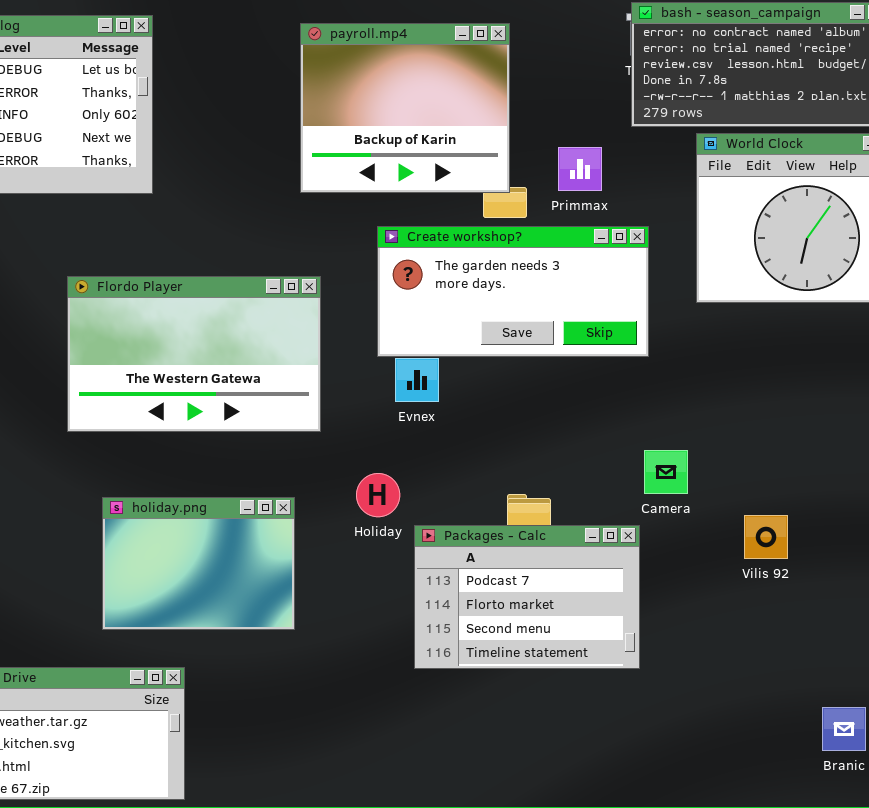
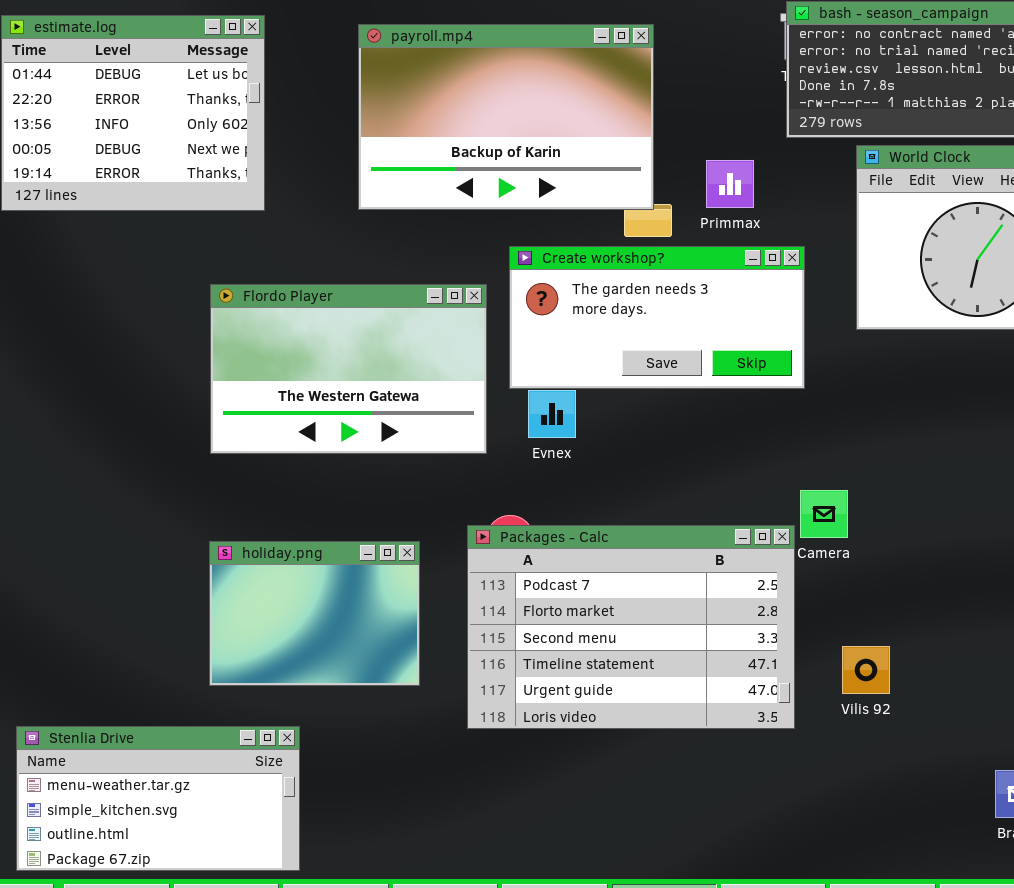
payroll.mp4: [300,23,510,193] -> [358,24,654,210], resized
Flordo Player: [67,276,321,432] -> [210,284,487,454], moved
Vilis 92: [744,515,788,559] -> [842,646,890,694], moved
Packages - Calc: [414,525,640,669] -> [467,525,795,729], resized

